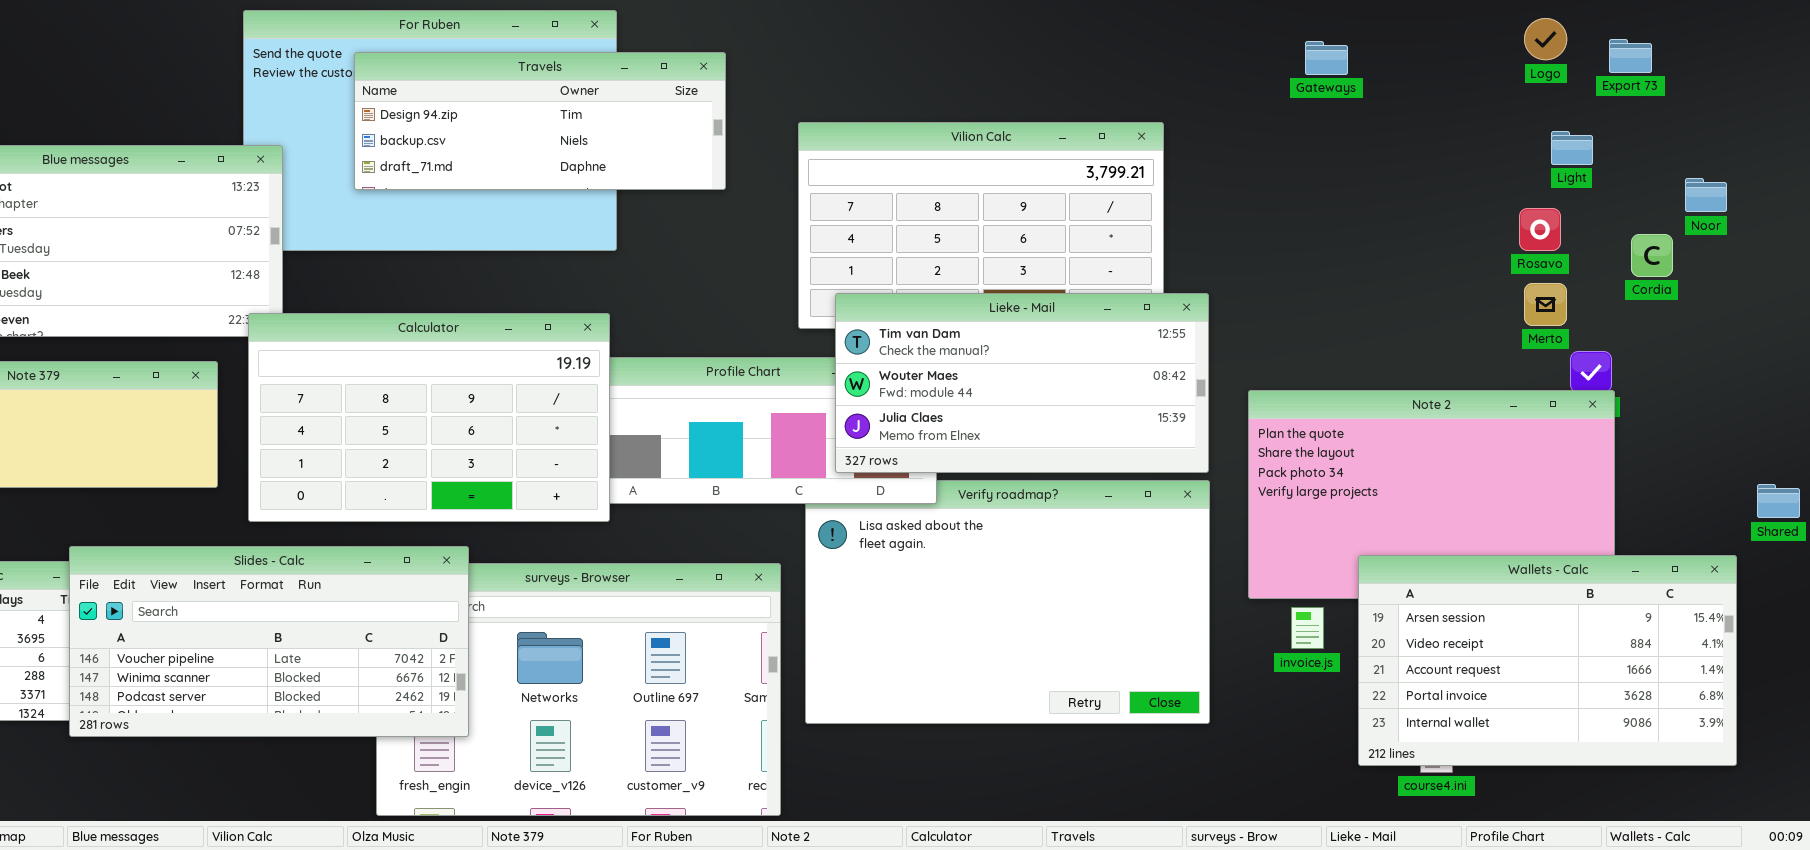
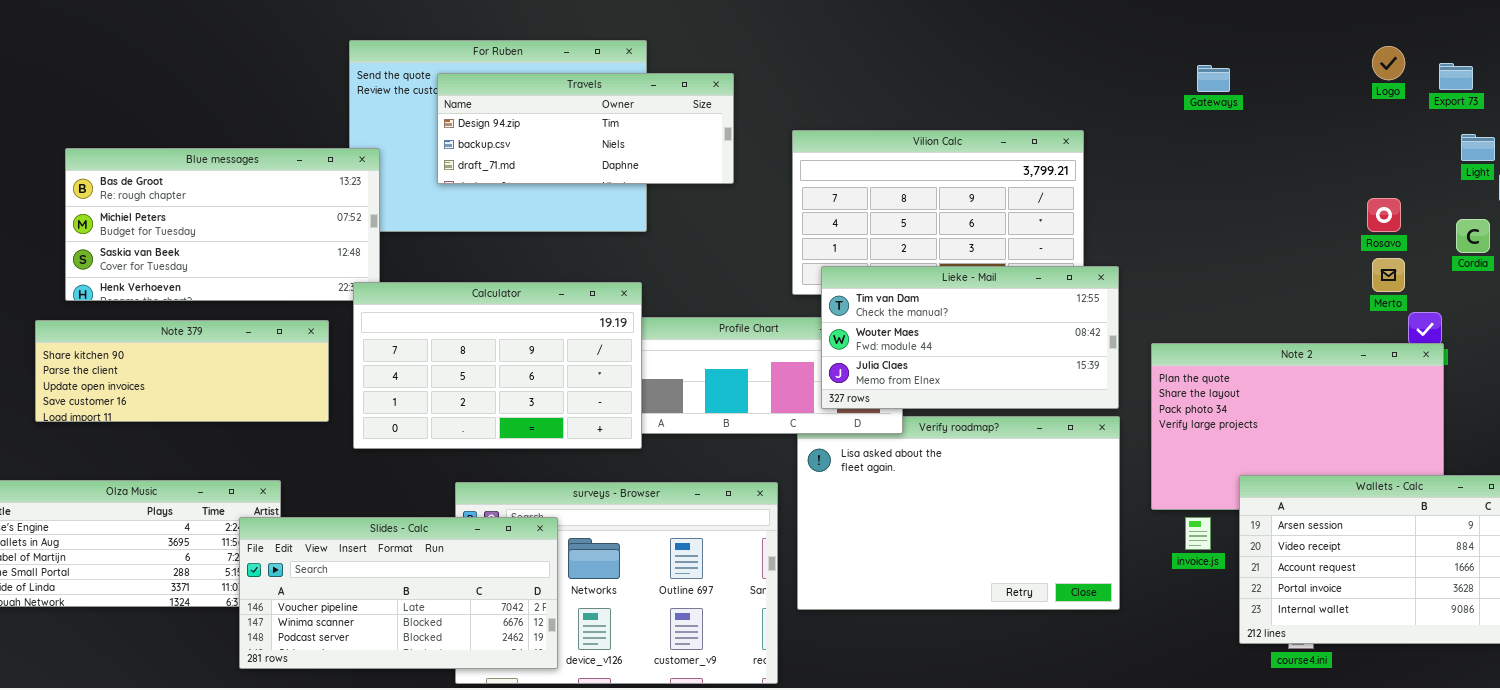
Light: [1551,131,1593,165] -> [1461,134,1495,161], moved
Slides - Calc: [69,546,469,737] -> [239,517,558,669], moved

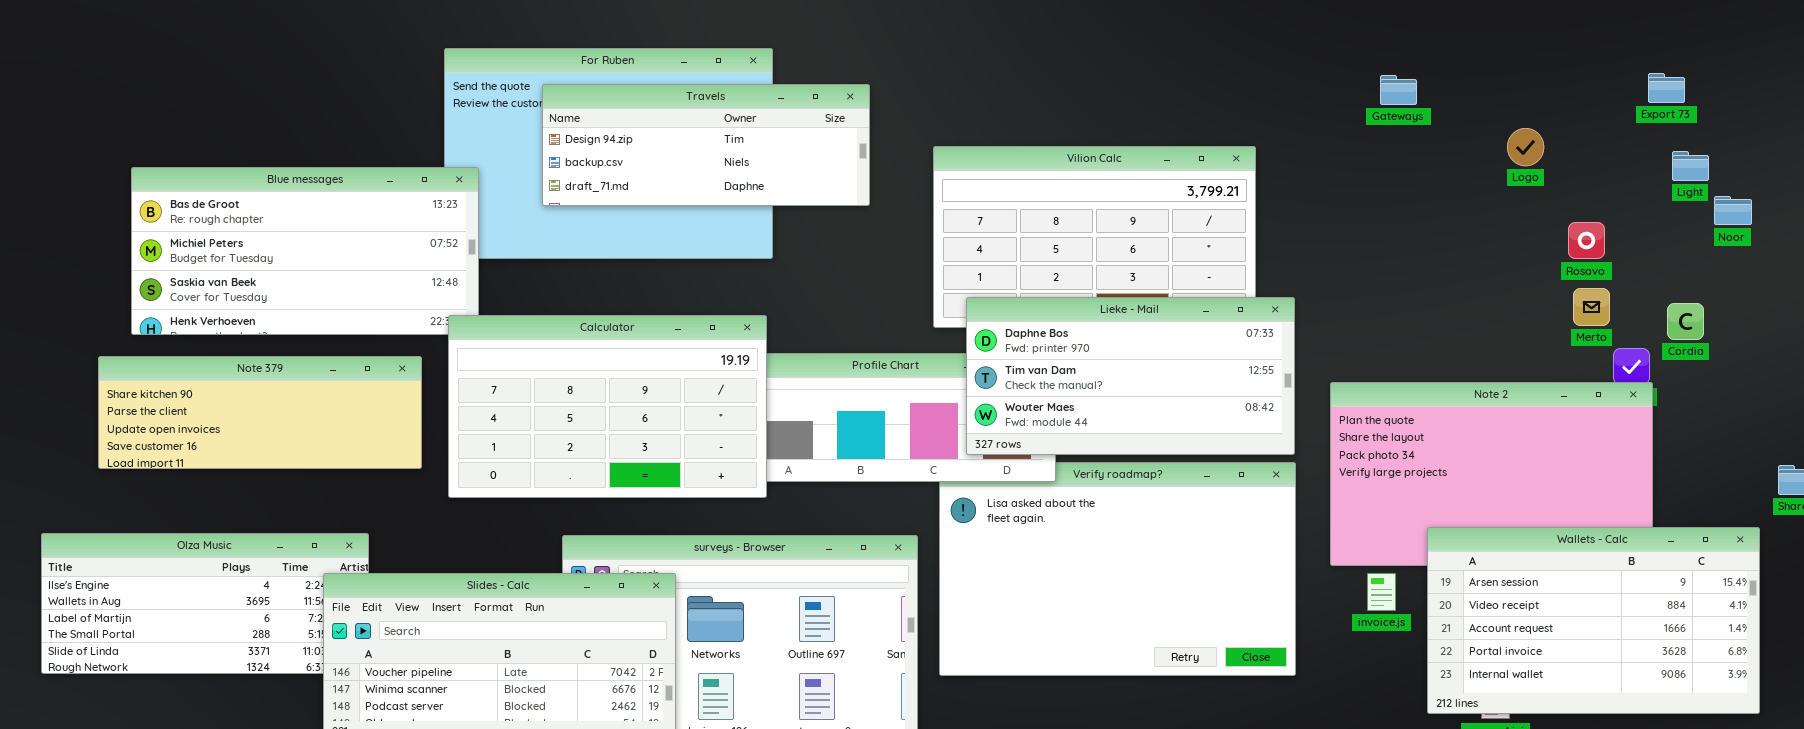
Logo: [1372,46,1405,80] -> [1507,128,1544,166], moved
Cordia: [1456,219,1490,253] -> [1667,303,1704,340], moved
Lieke - Mail: [821,266,1119,409] -> [966,297,1295,455], scrolled up 1 row

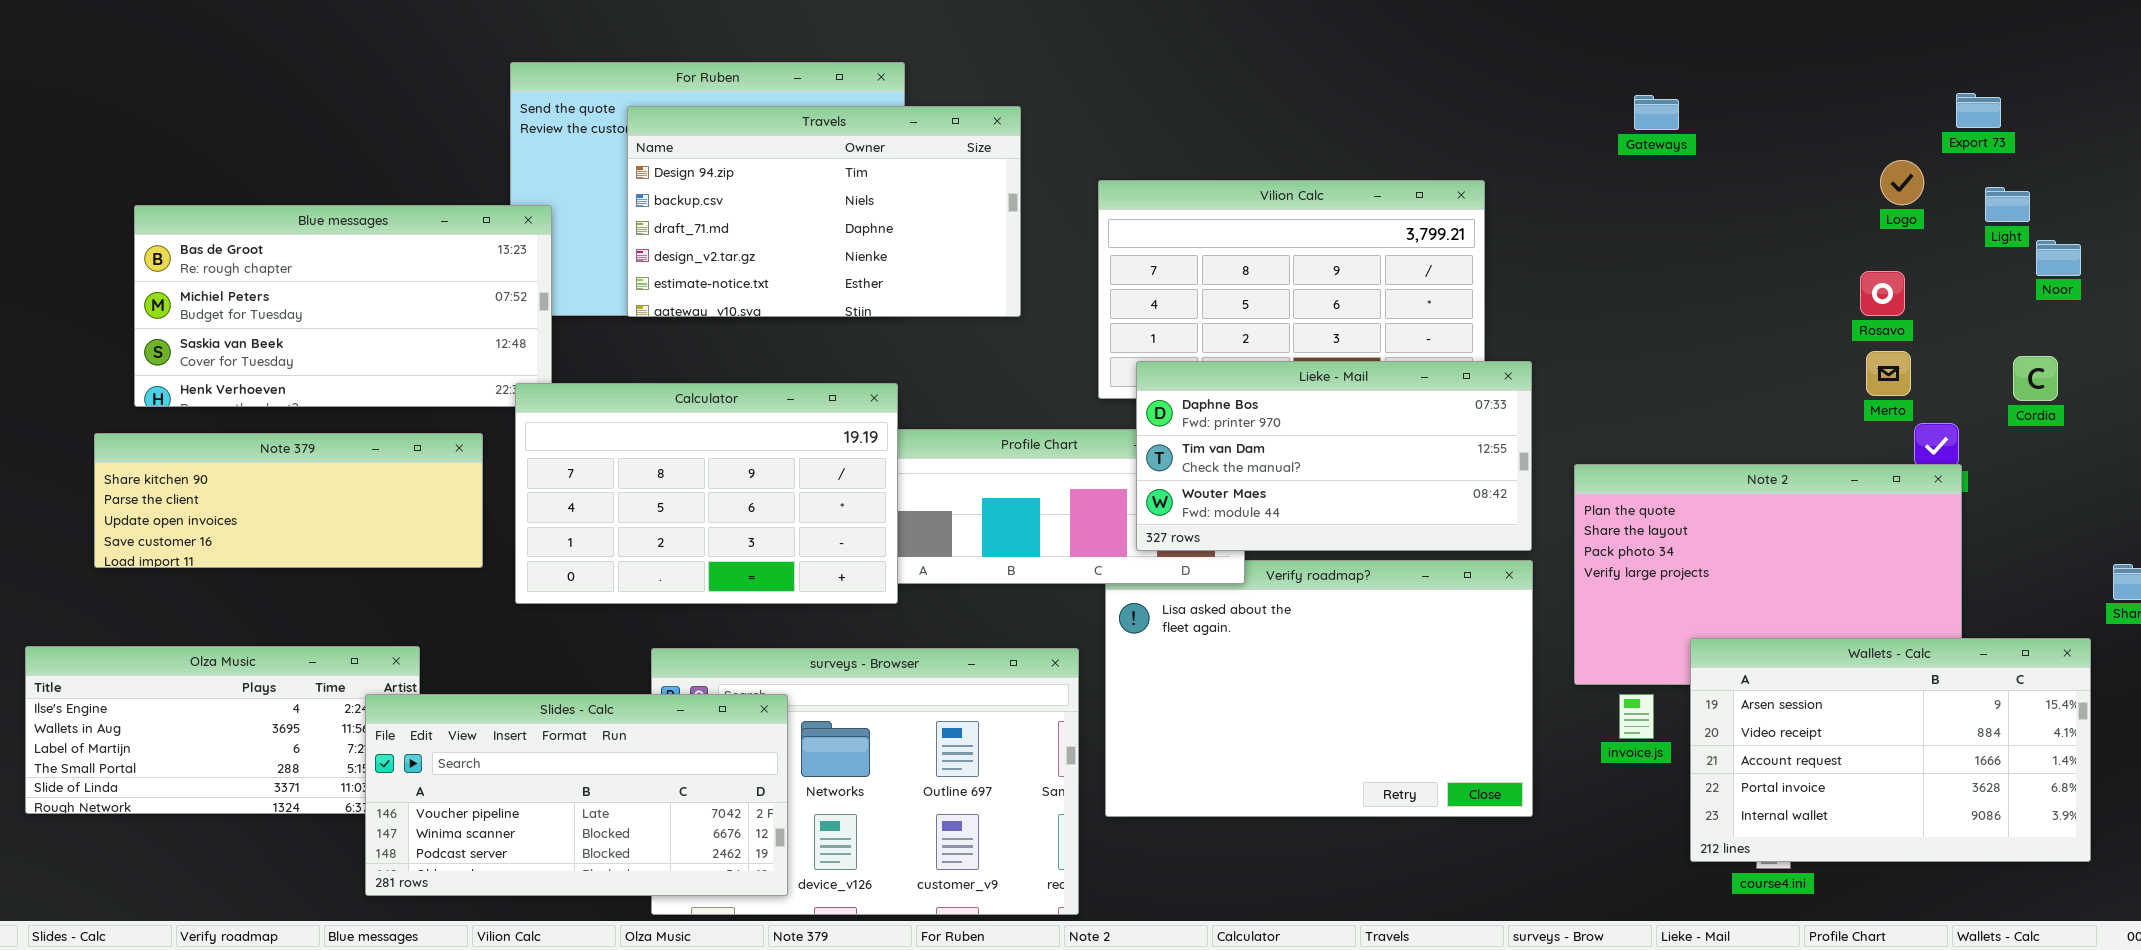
Travels: [542,84,870,206] -> [627,106,1021,317], resized
Logo: [1507,128,1544,166] -> [1880,160,1924,205], moved
Cordia: [1667,303,1704,340] -> [2013,356,2058,401], moved

